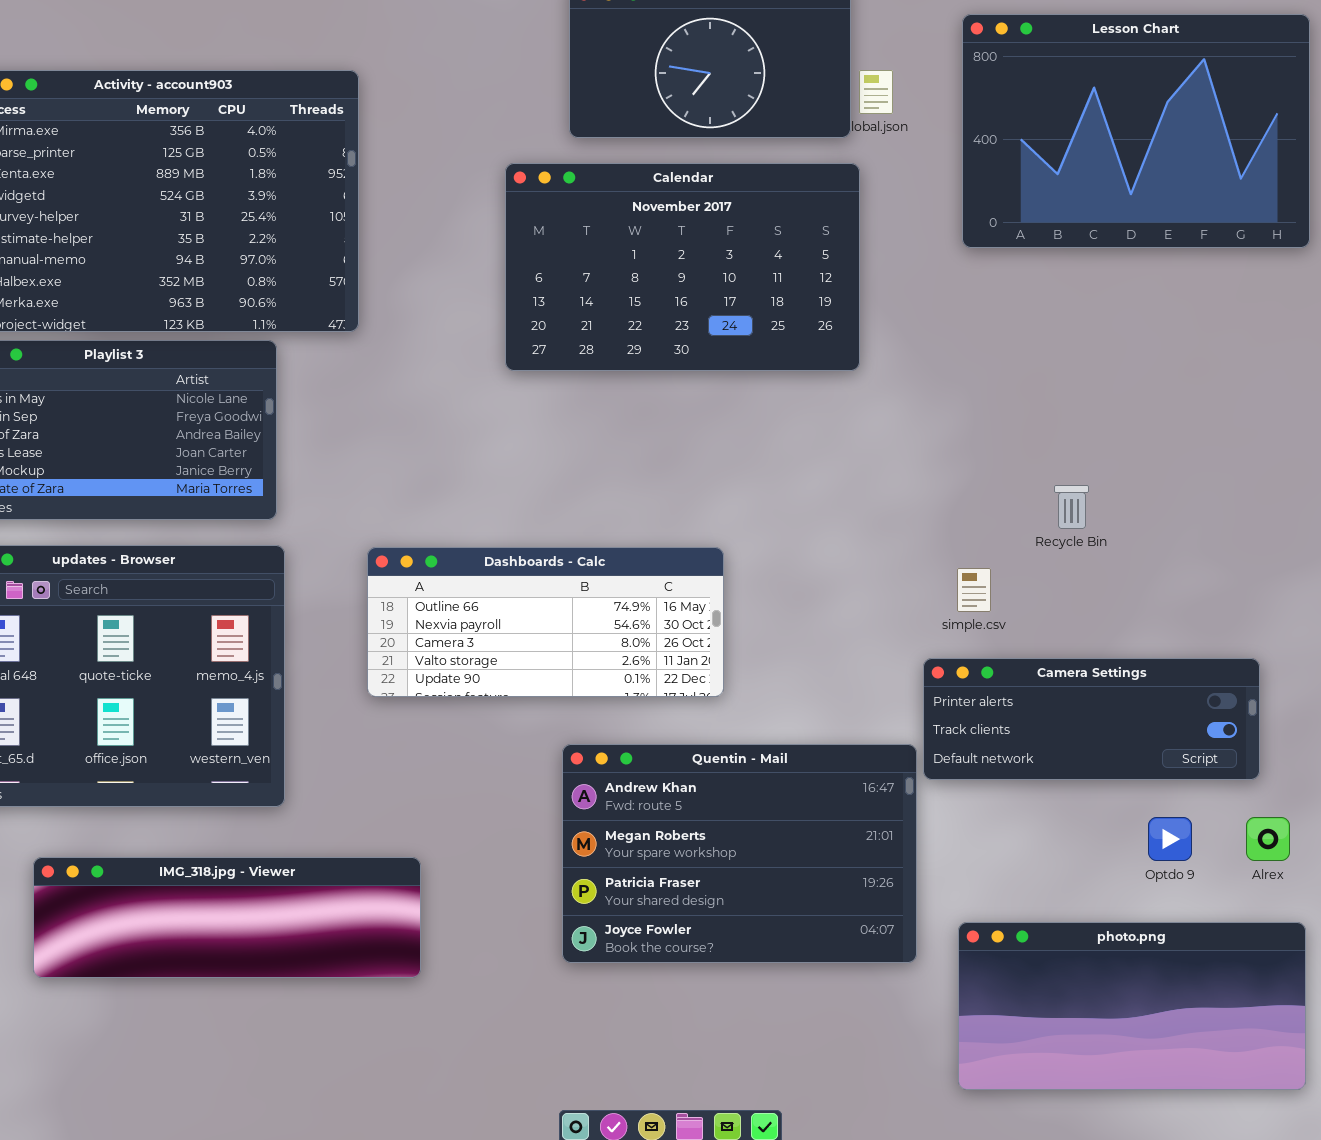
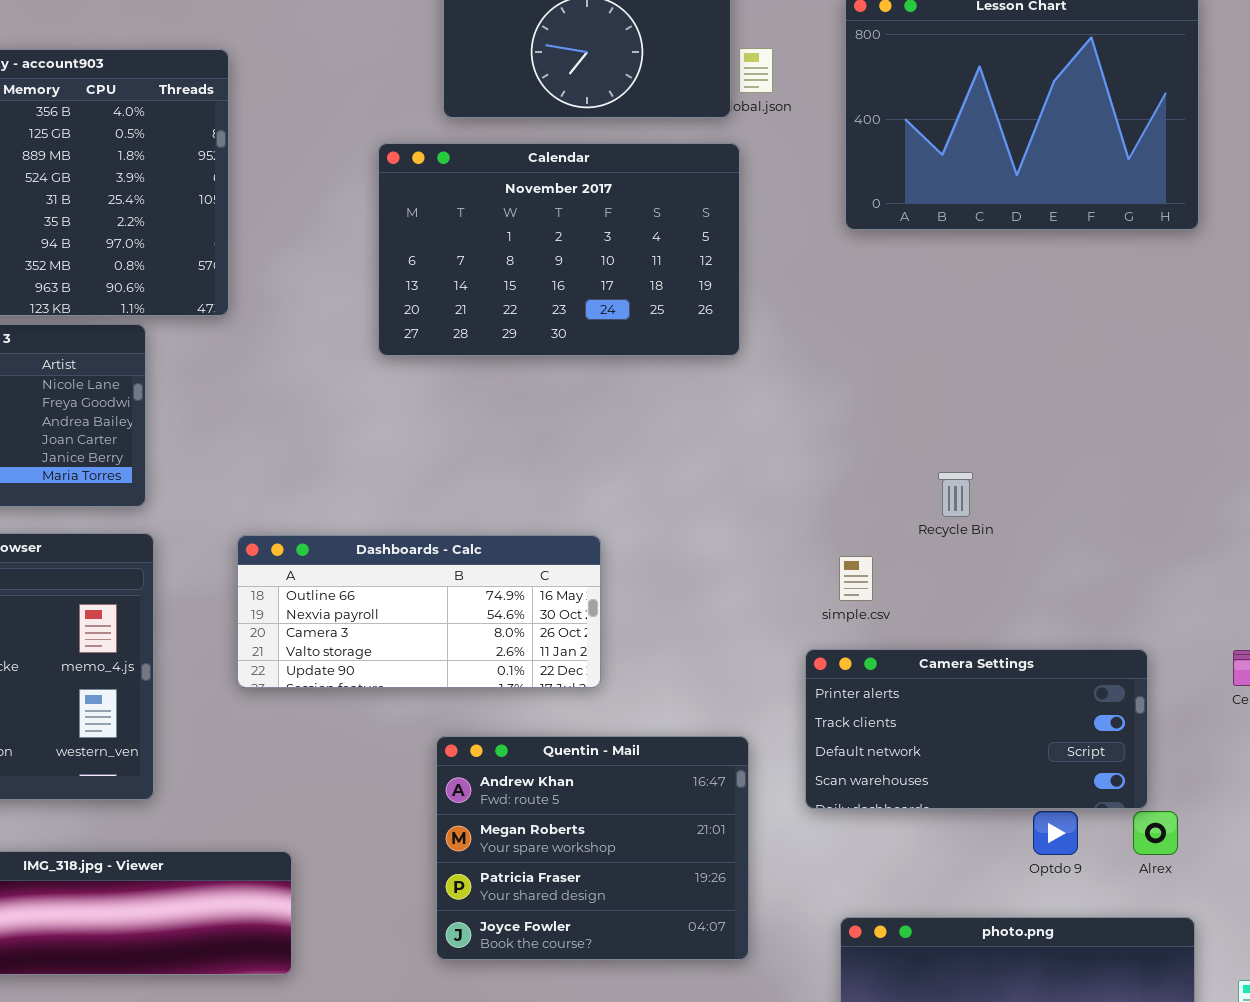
Camera Settings: [923,658,1260,780] -> [805,649,1148,809], resized
Quentin - Mail: [562,744,917,963] -> [436,736,749,960], resized

